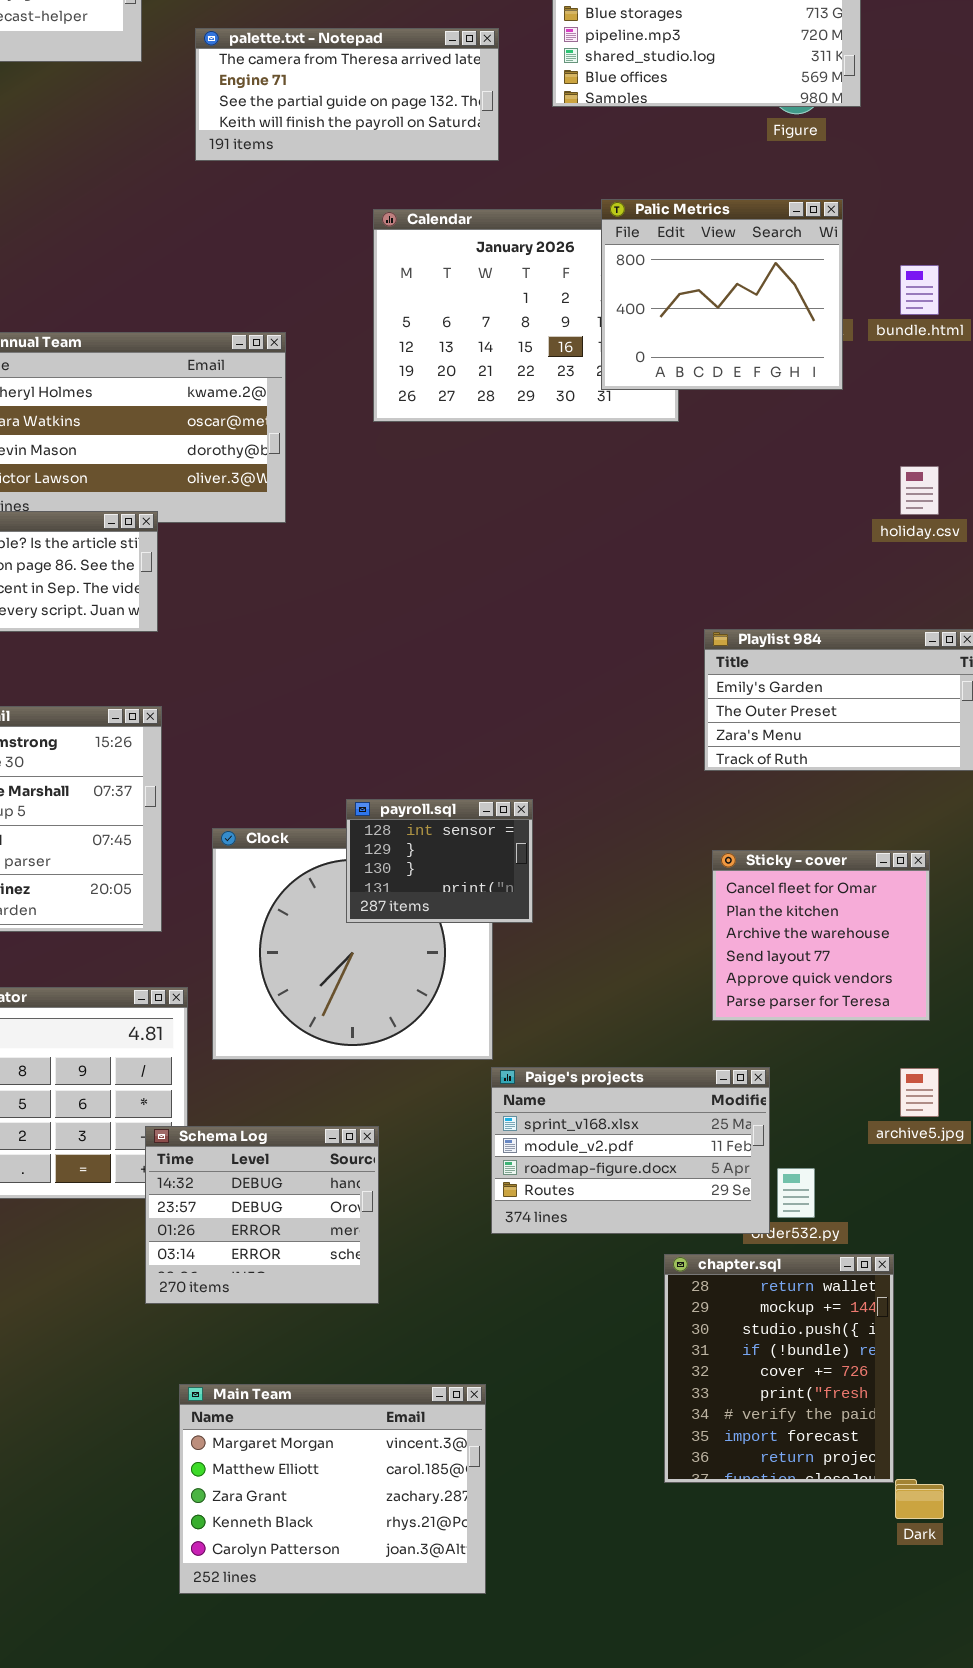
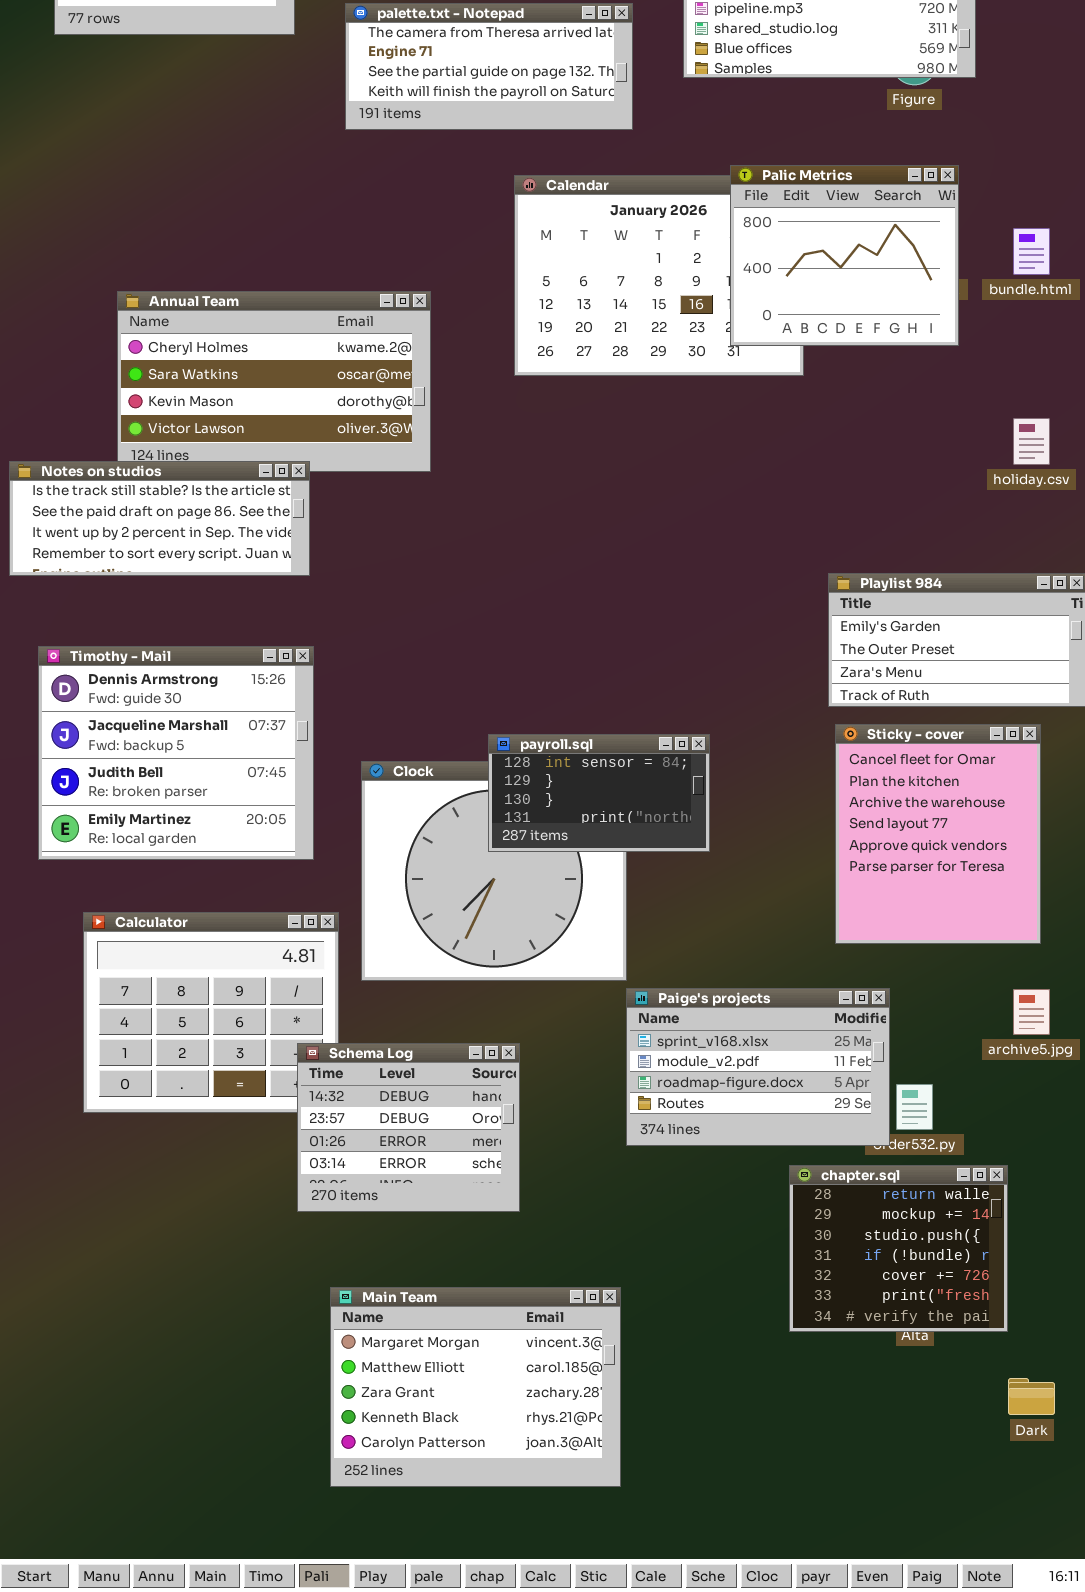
payroll.sql: [346,799,533,923] -> [488,734,710,852], resized
Sticky - cover: [712,850,930,1021] -> [835,724,1041,944], resized
chapter.sql: [664,1254,894,1483] -> [789,1165,1008,1332], resized

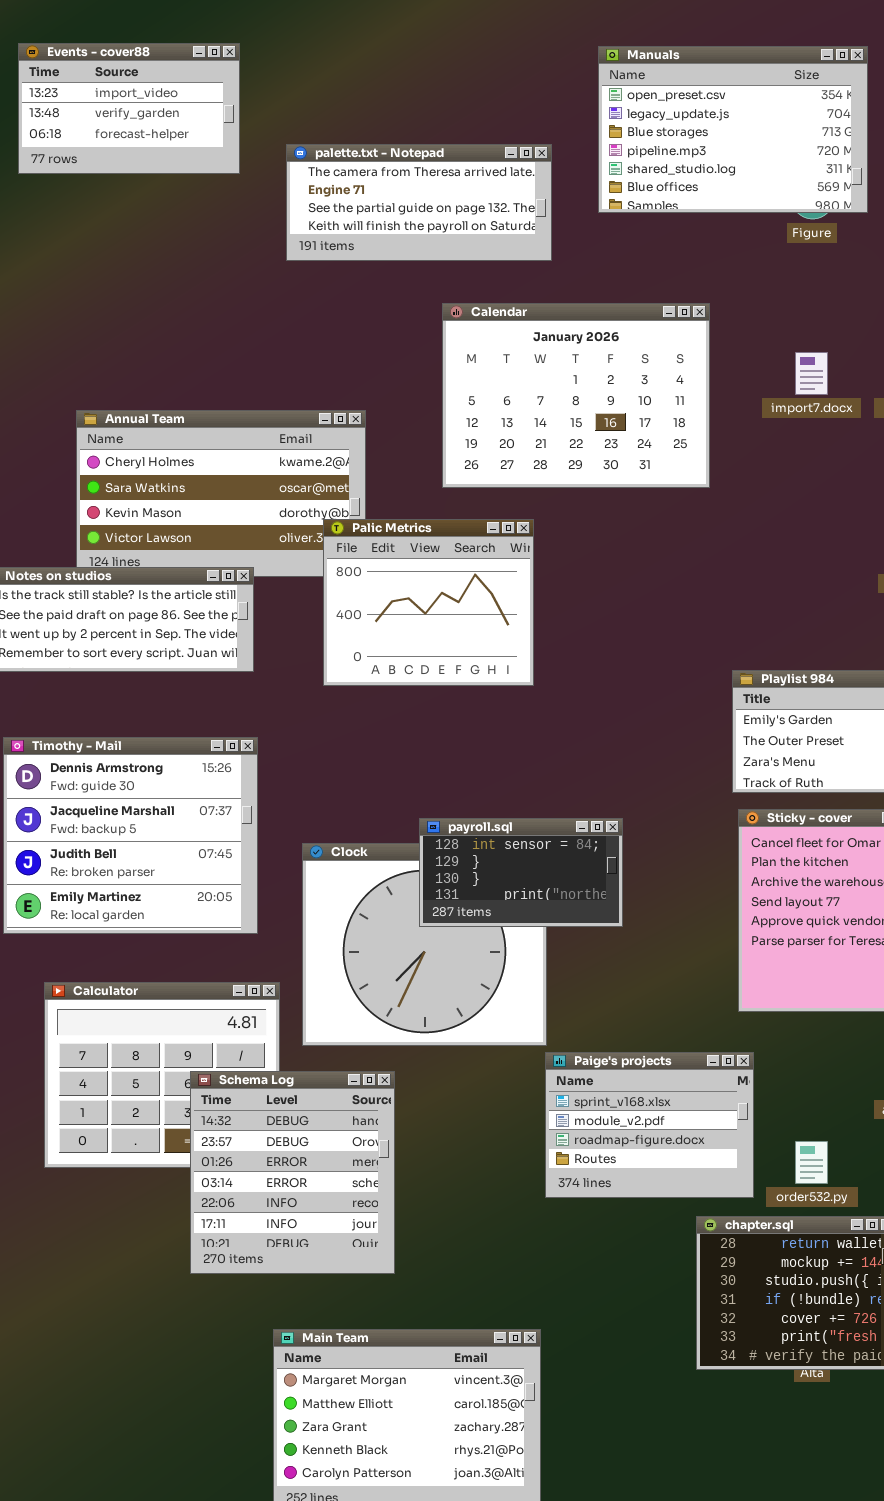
Palic Metrics: [730,165,959,346] -> [323,519,534,686], moved
Paige's projects: [626,988,890,1146] -> [545,1052,754,1198], resized
Schema Log: [297,1043,520,1212] -> [190,1071,395,1274], moved, resized

